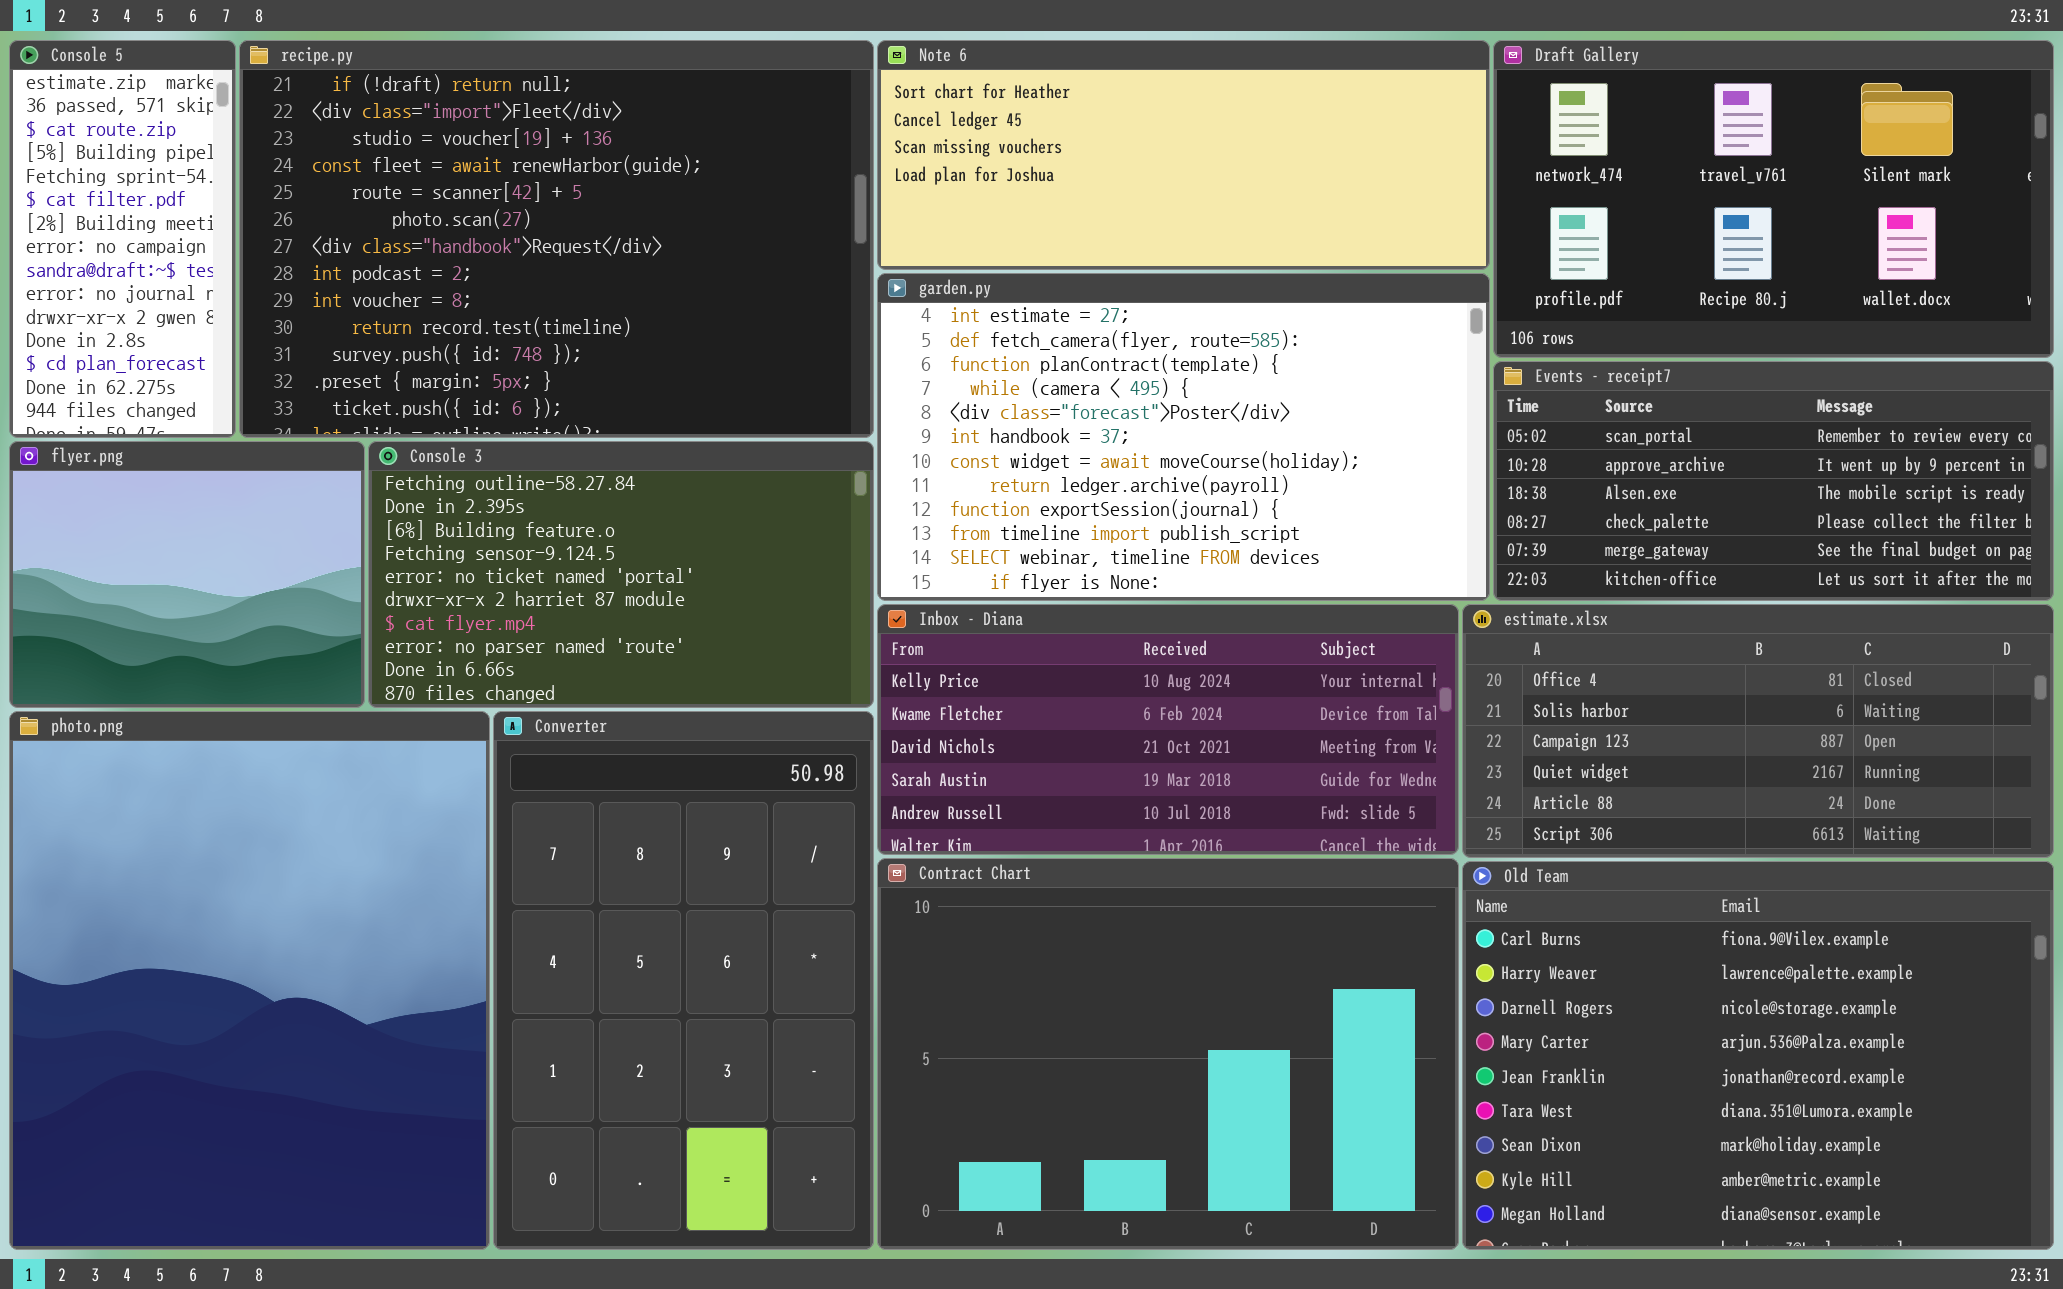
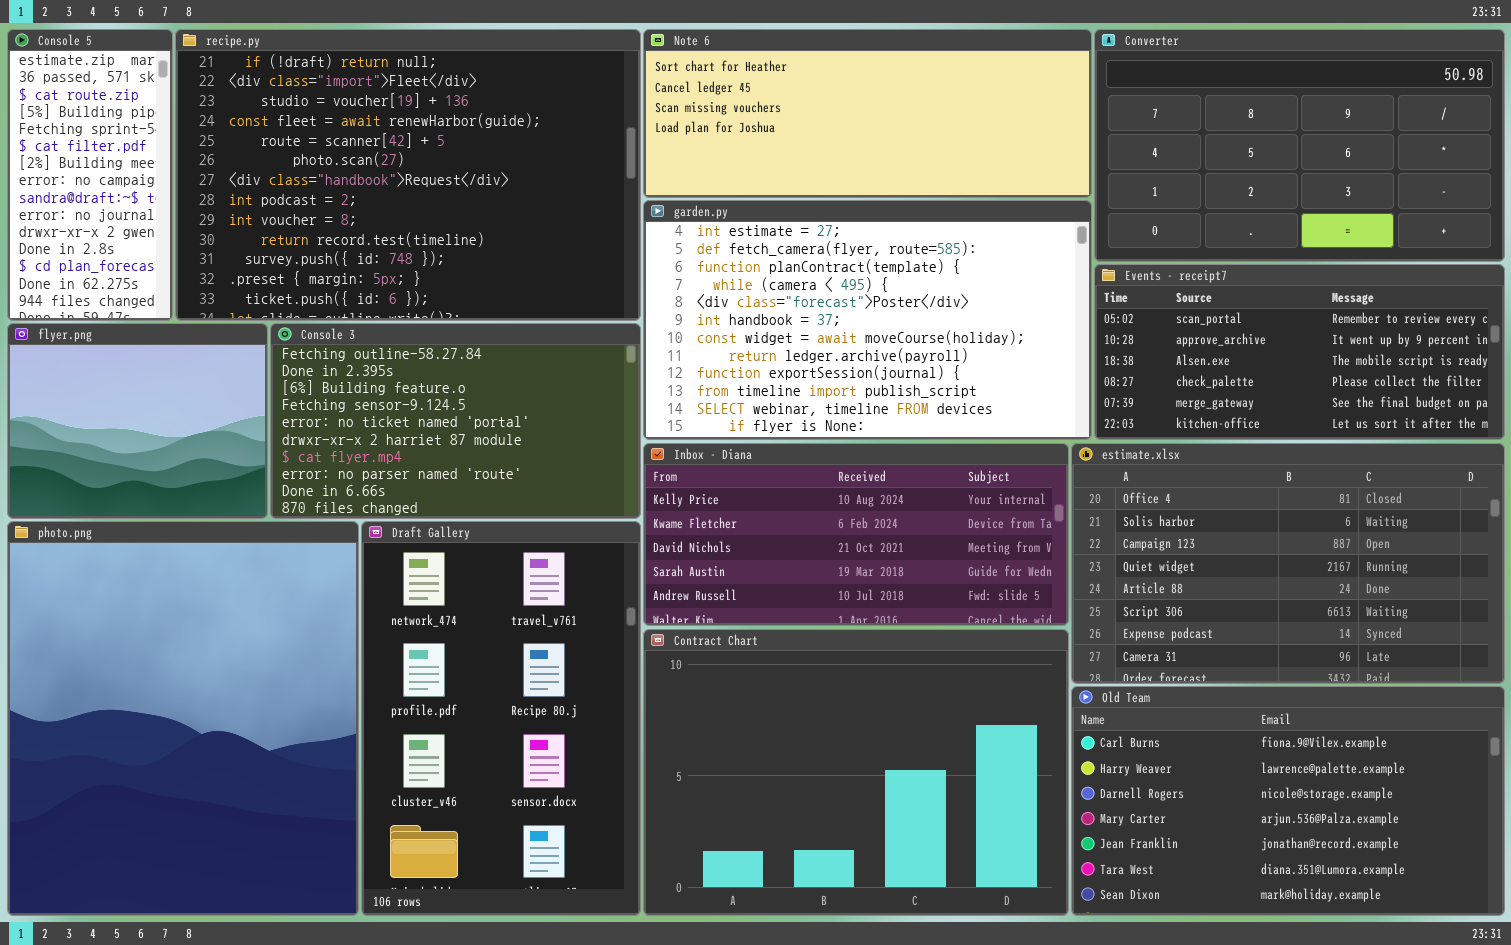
Draft Gallery: [1493,40,2054,358] -> [361,521,641,916], moved, resized
estimate.xlsx: [1462,604,2054,858] -> [1071,443,1505,684], resized
Converter: [493,711,874,1250] -> [1094,29,1505,262], moved, resized
Old Team: [1462,861,2054,1250] -> [1071,686,1505,916], resized

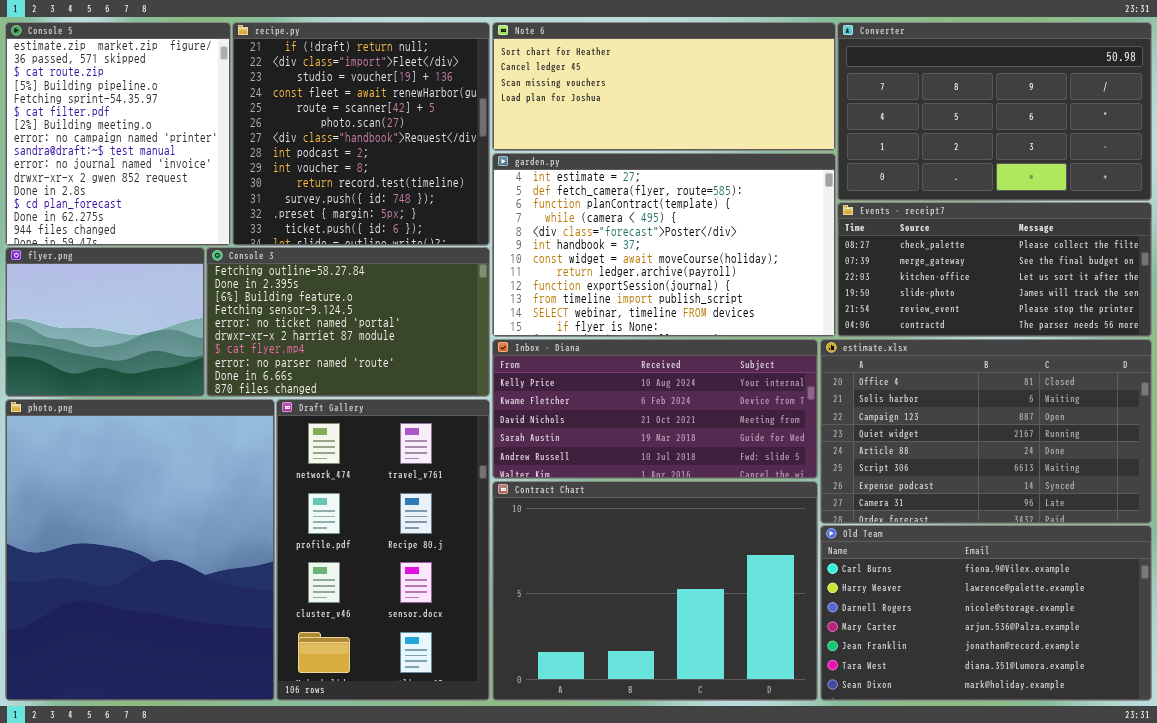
Console 5: [7,29,173,321] -> [5,22,231,246], resized
recipe.py: [175,29,641,321] -> [232,22,490,246], resized
Events - receipt7: [1094,264,1505,440] -> [837,202,1152,337], scrolled down 3 rows

